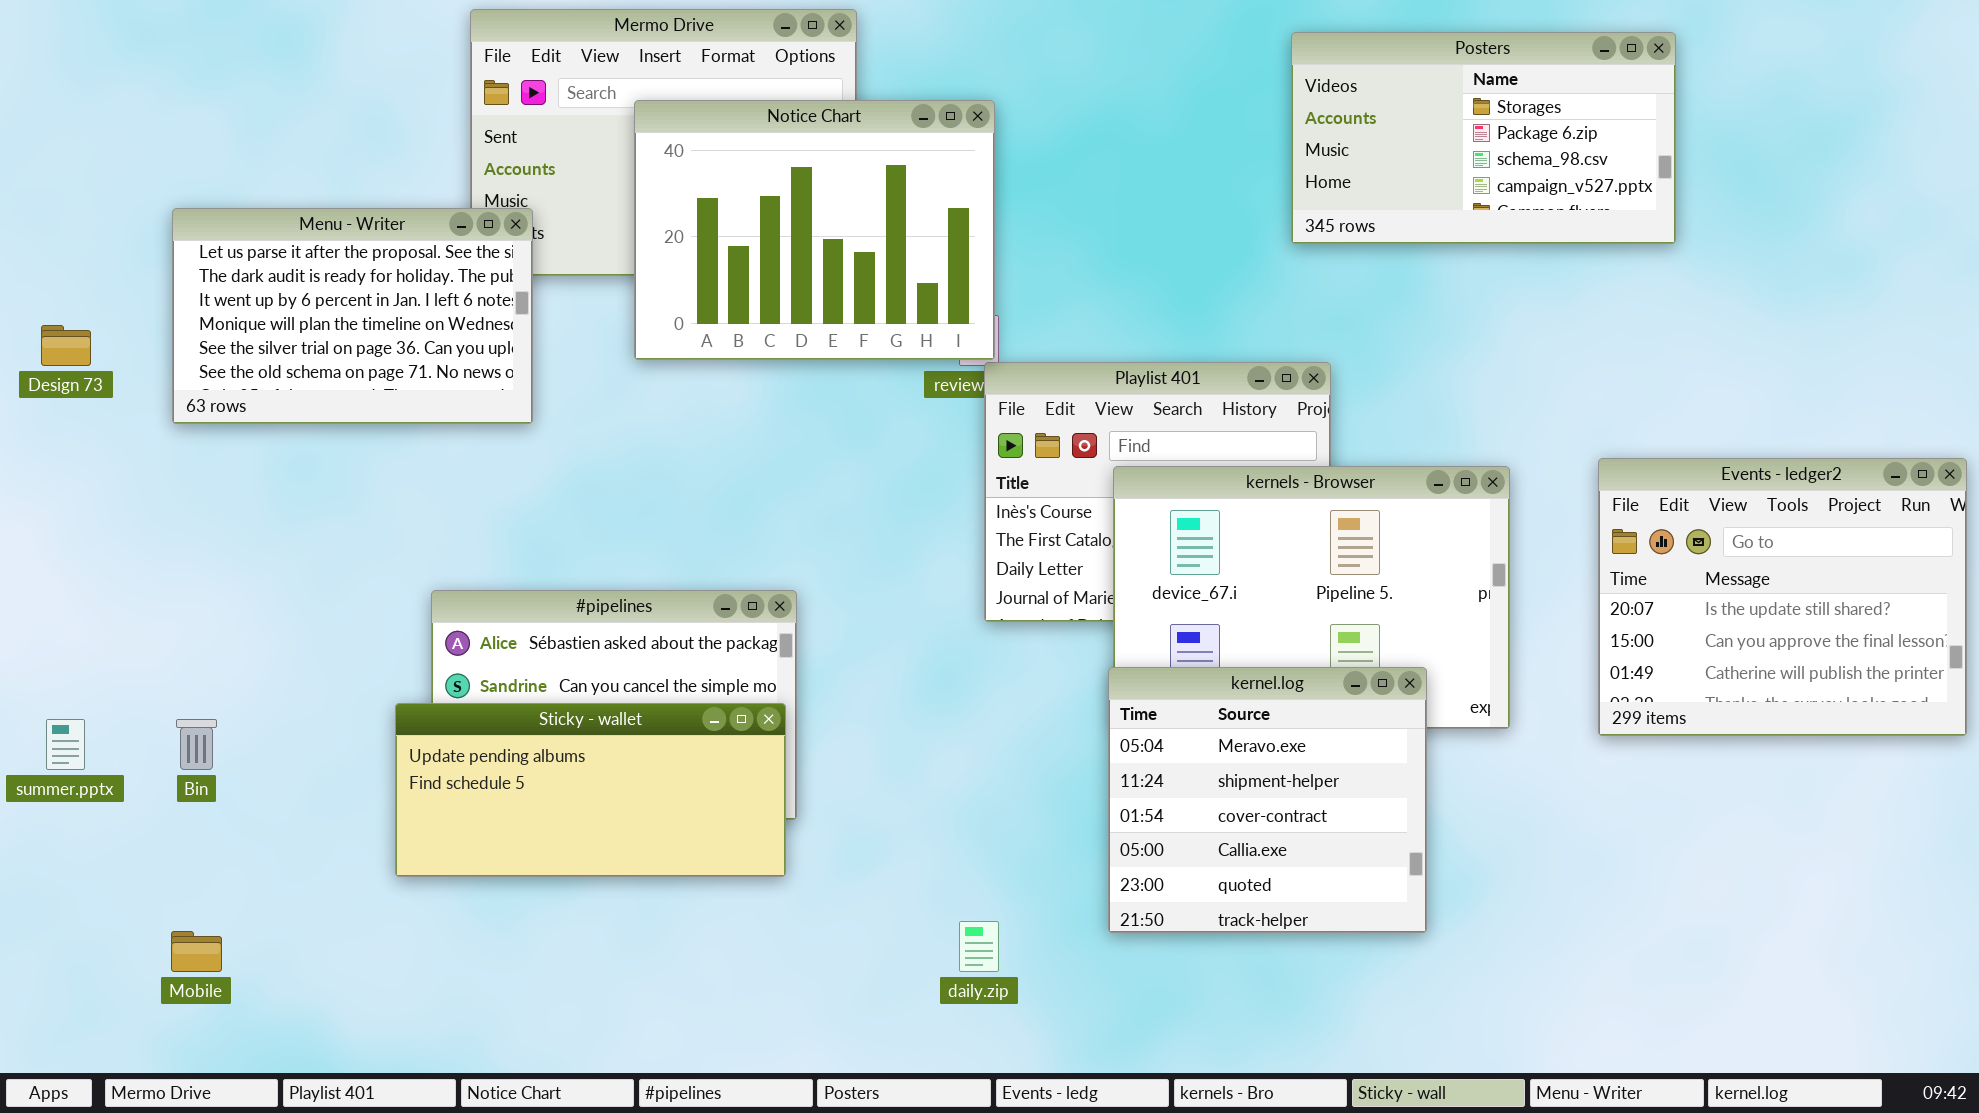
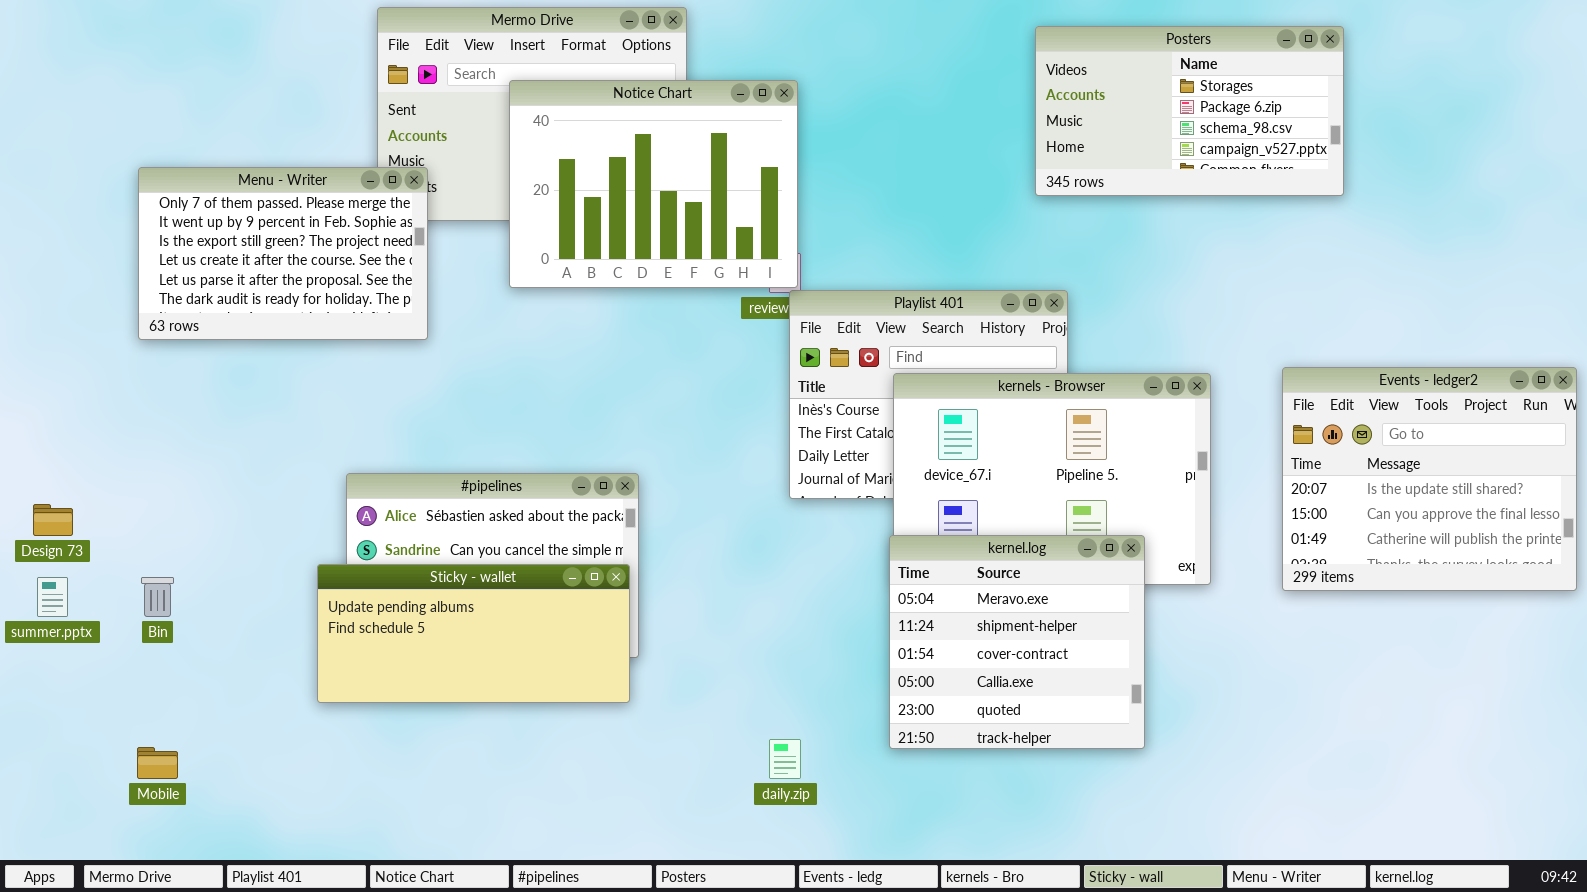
Menu - Writer: [172,208,533,424] -> [138,167,428,340], scrolled up 4 rows
Design 73: [41,325,91,366] -> [33,504,73,536], moved

